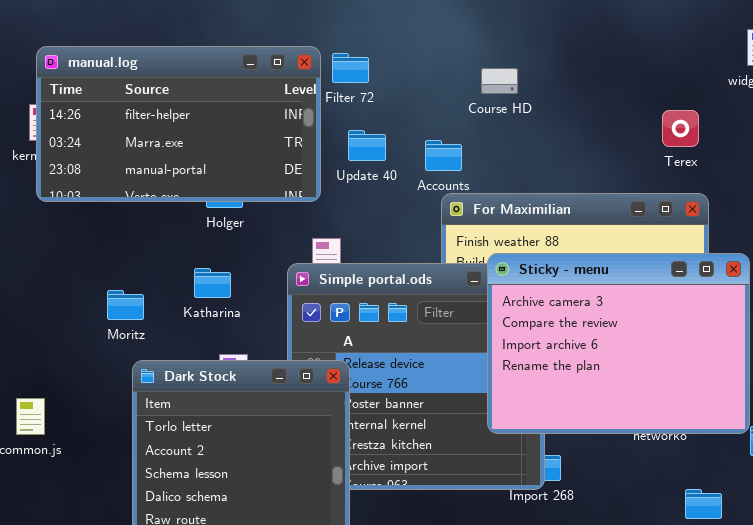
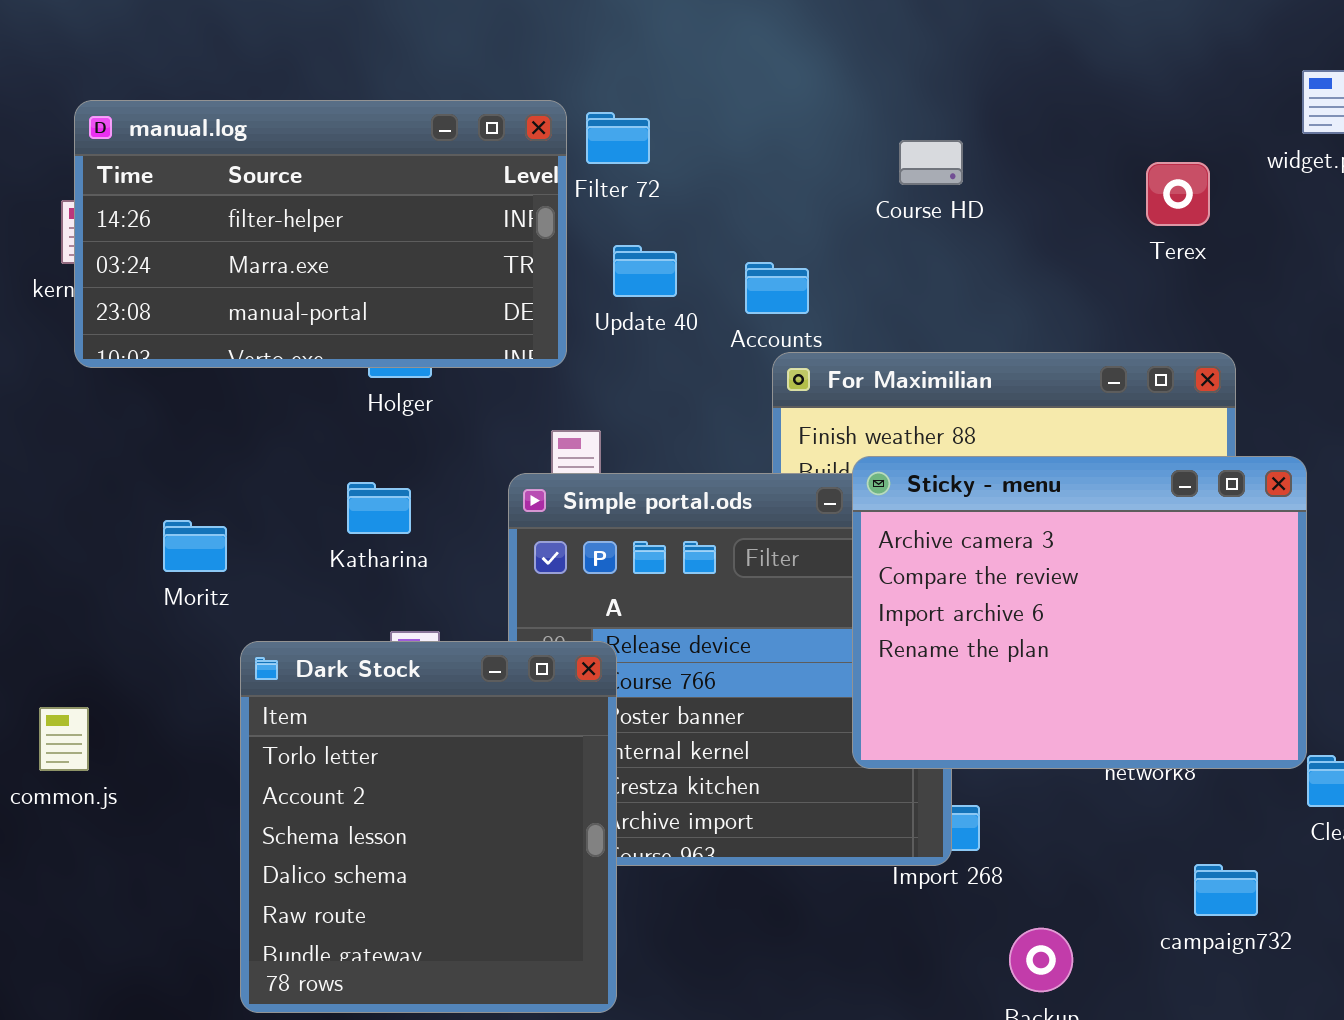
Course HD: [481,68,518,94] -> [899,140,963,185], moved
Terex: [662,110,699,147] -> [1146,162,1210,226], moved
Moritz: [107,290,144,320] -> [163,520,227,572], moved

